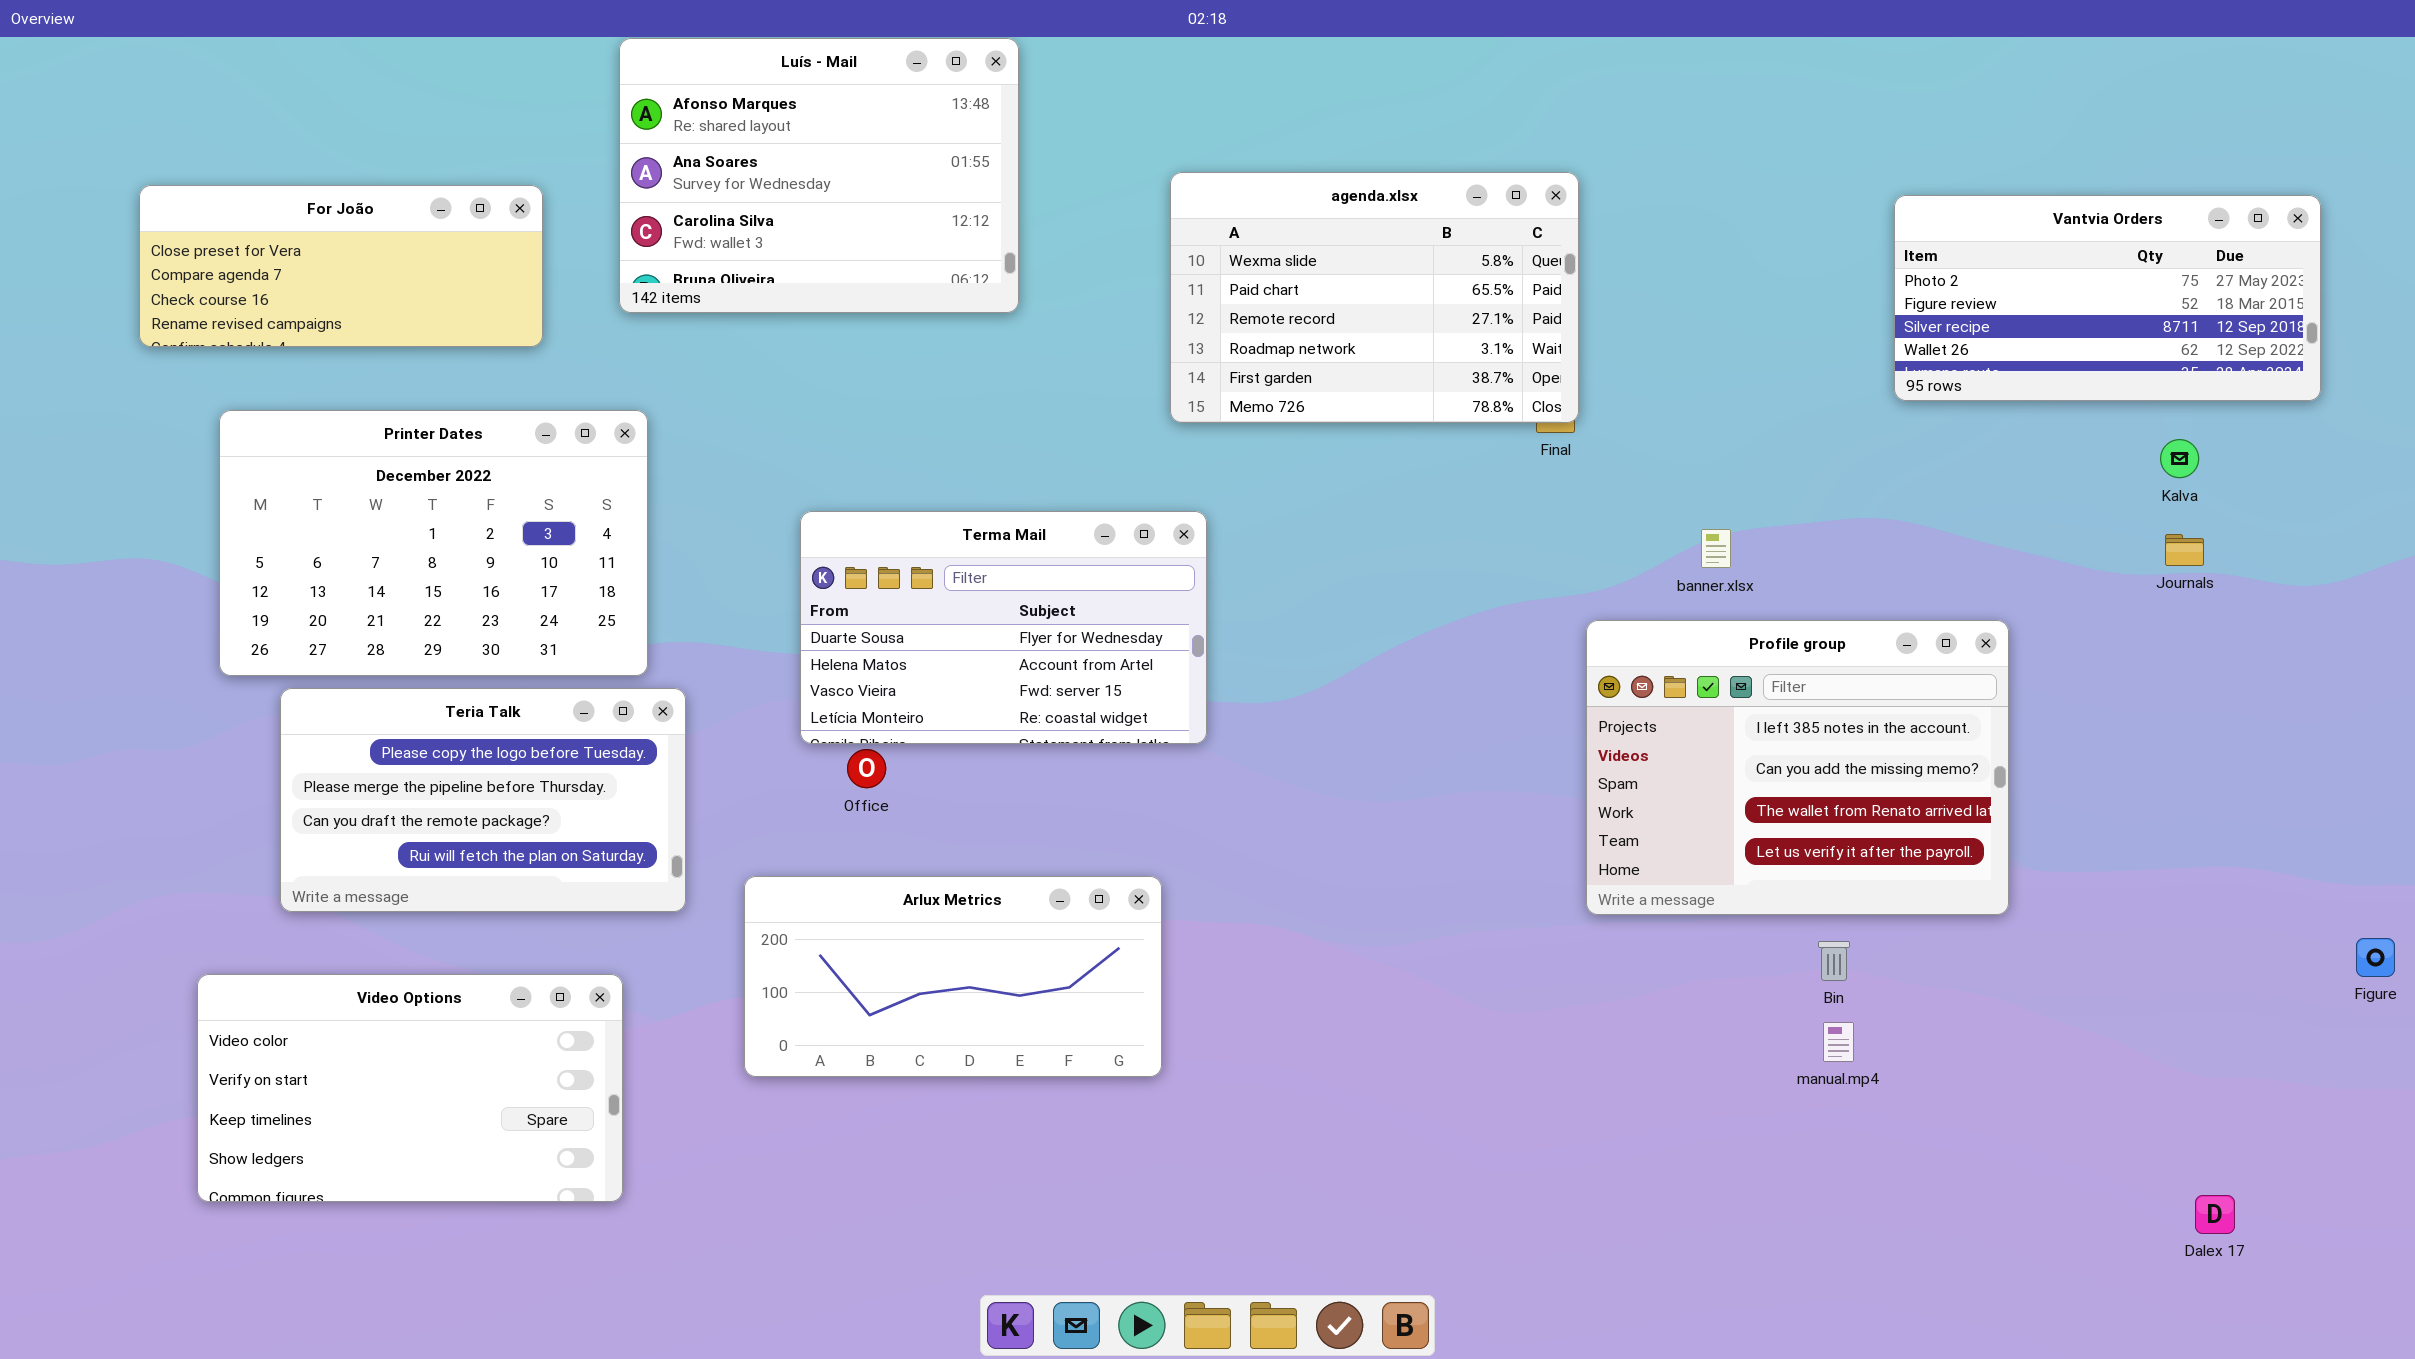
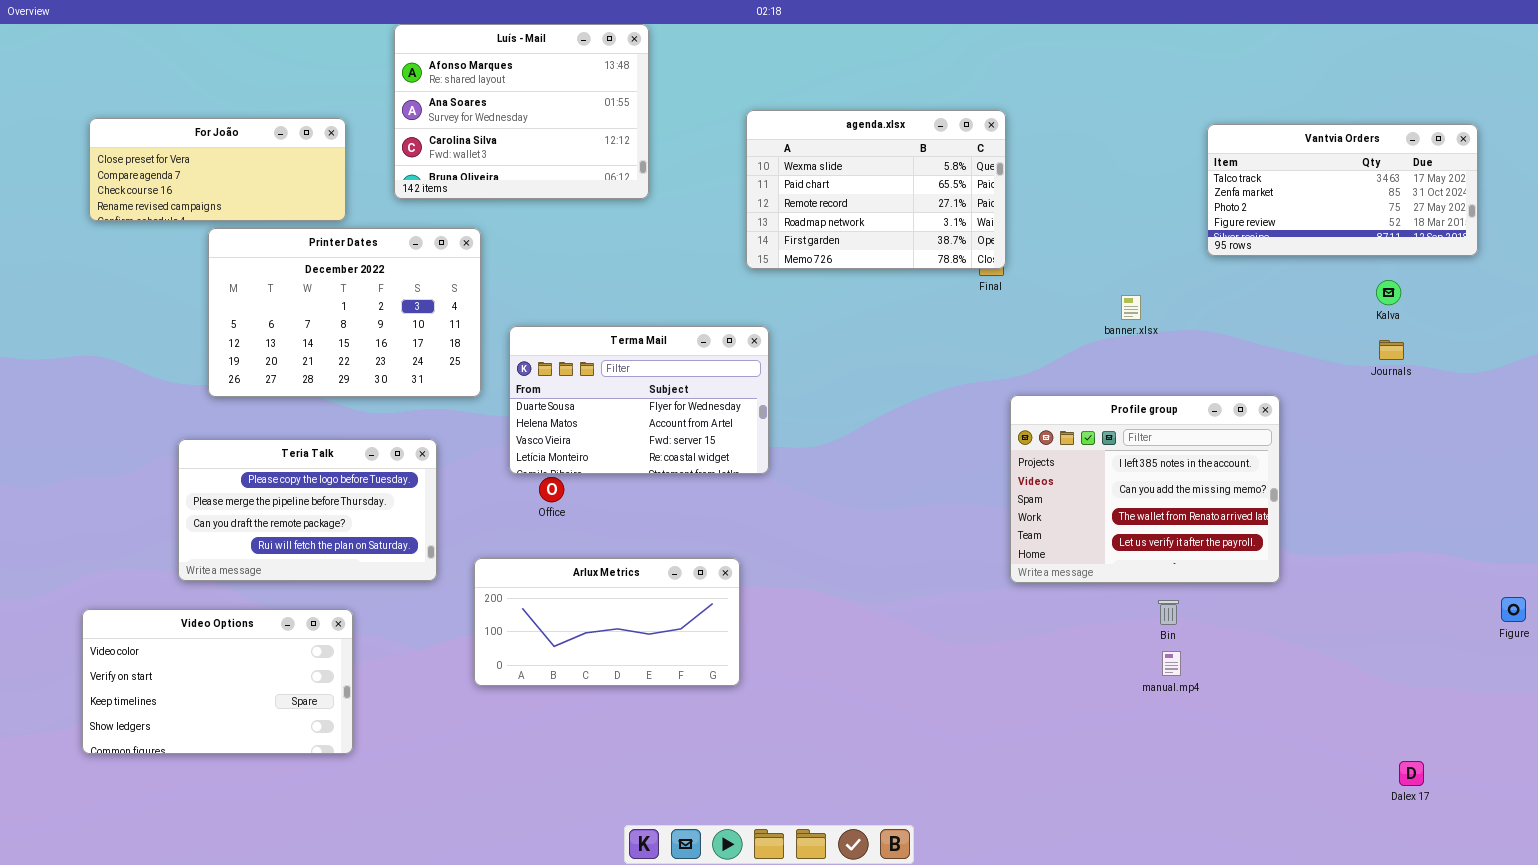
Vantvia Orders: [1894,195,2321,401] -> [1207,124,1478,256], scrolled up 2 rows
Printer Dates: [219,410,648,676] -> [208,228,481,397], moved
banner.xlsx: [1701,529,1731,568] -> [1121,295,1141,320], moved
Video Options: [197,974,623,1202] -> [82,609,353,754], moved

